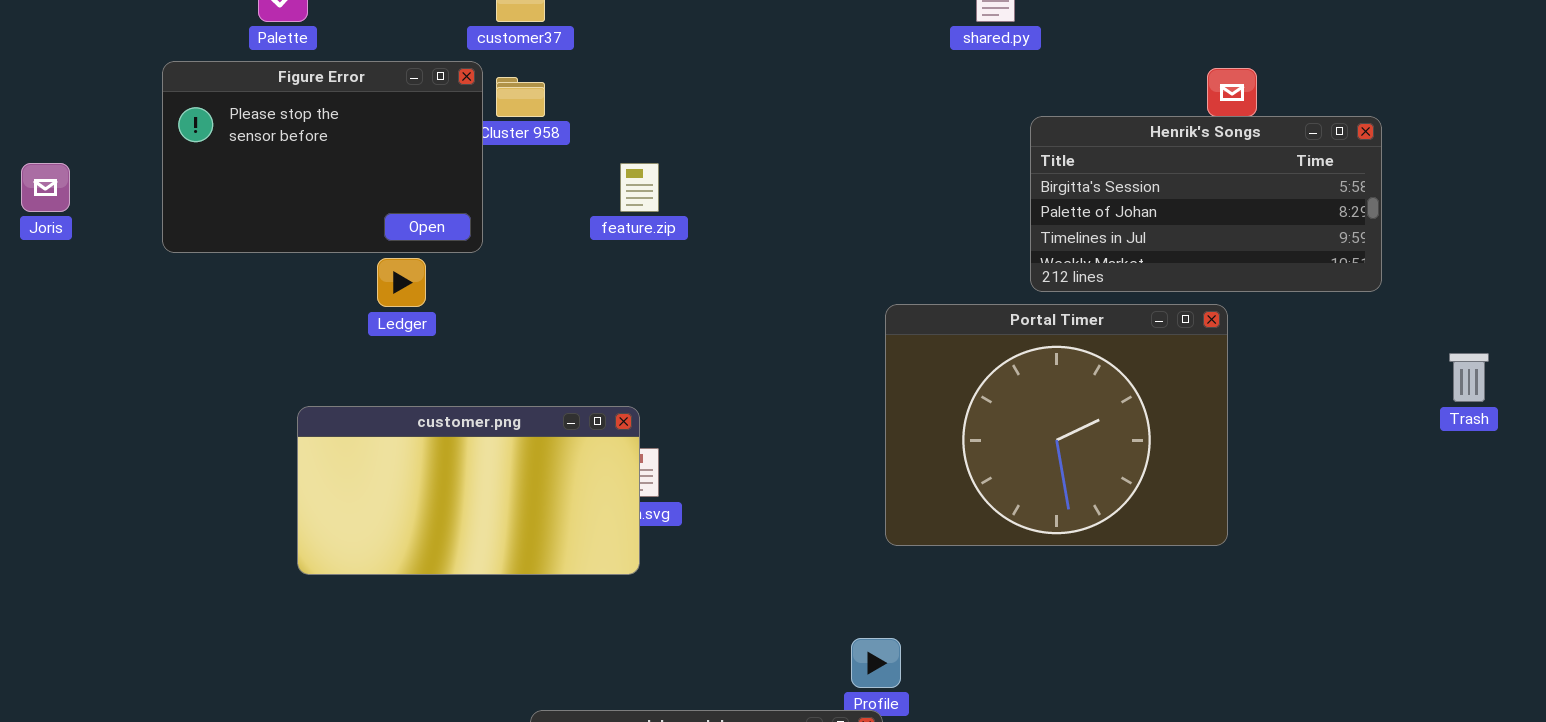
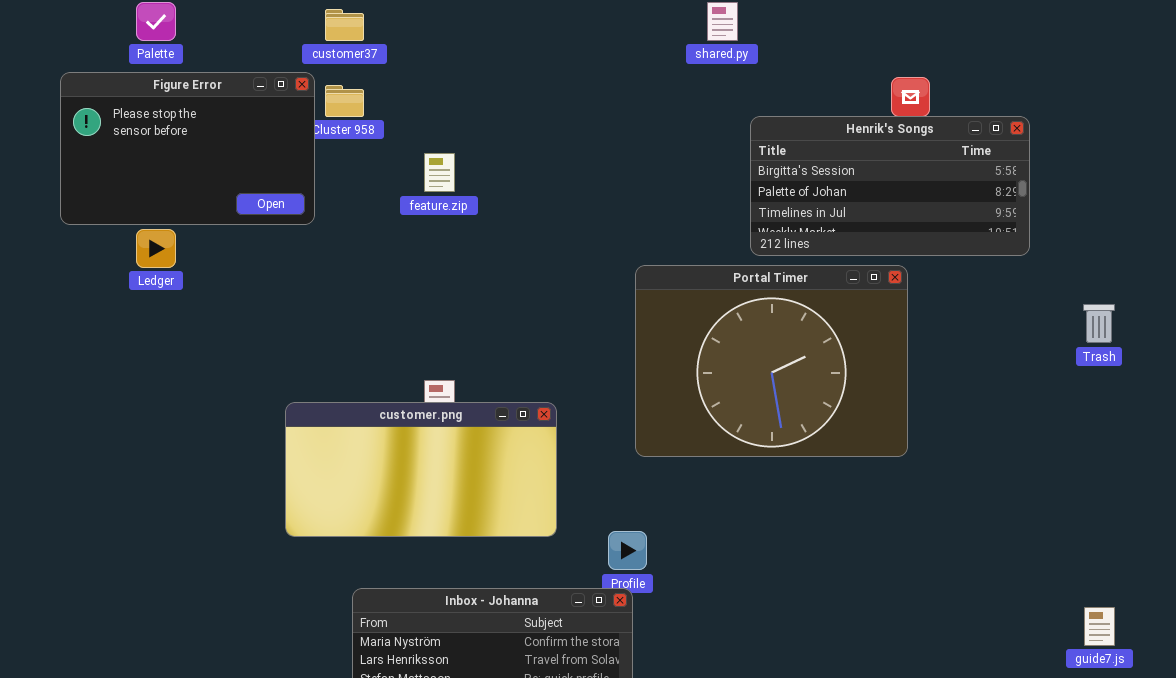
Ledger: [377,258,426,307] -> [136,229,176,268], moved
customer.png: [297,406,640,575] -> [285,402,557,537], moved

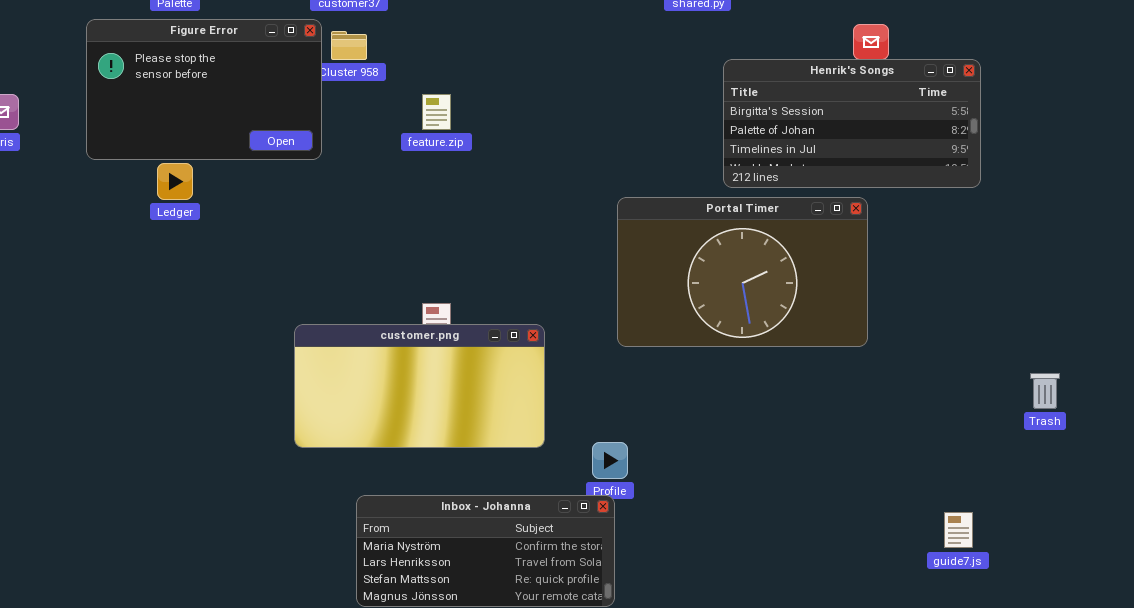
Portal Timer: [635,265,908,457] -> [617,197,868,347], resized
Trash: [1083,304,1115,343] -> [1030,373,1060,409], moved
guide7.js: [1084,607,1115,646] -> [944,512,973,548], moved

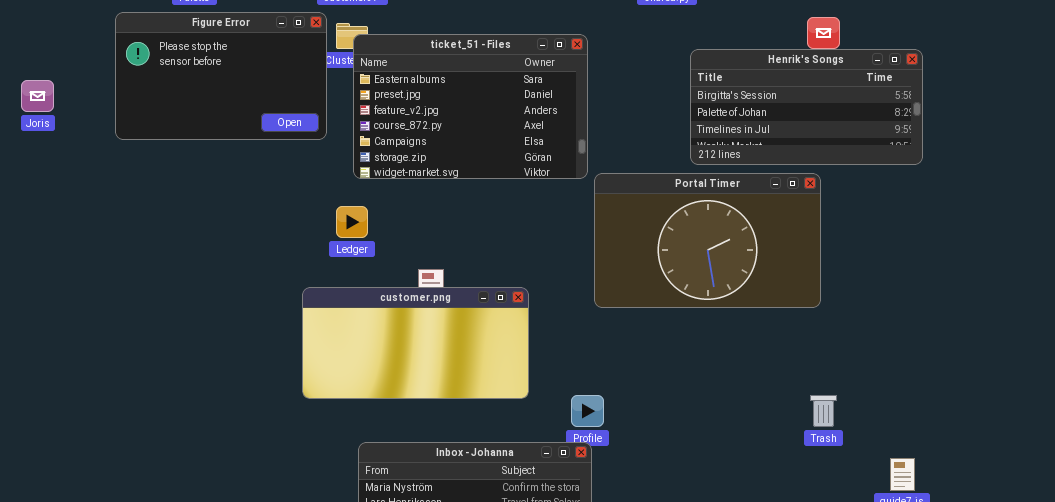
ticket_51 - Files: none -> [353,34,588,179], opened
Ledger: [157,163,193,200] -> [336,206,368,238], moved
Trash: [1030,373,1060,409] -> [810,395,837,427], moved

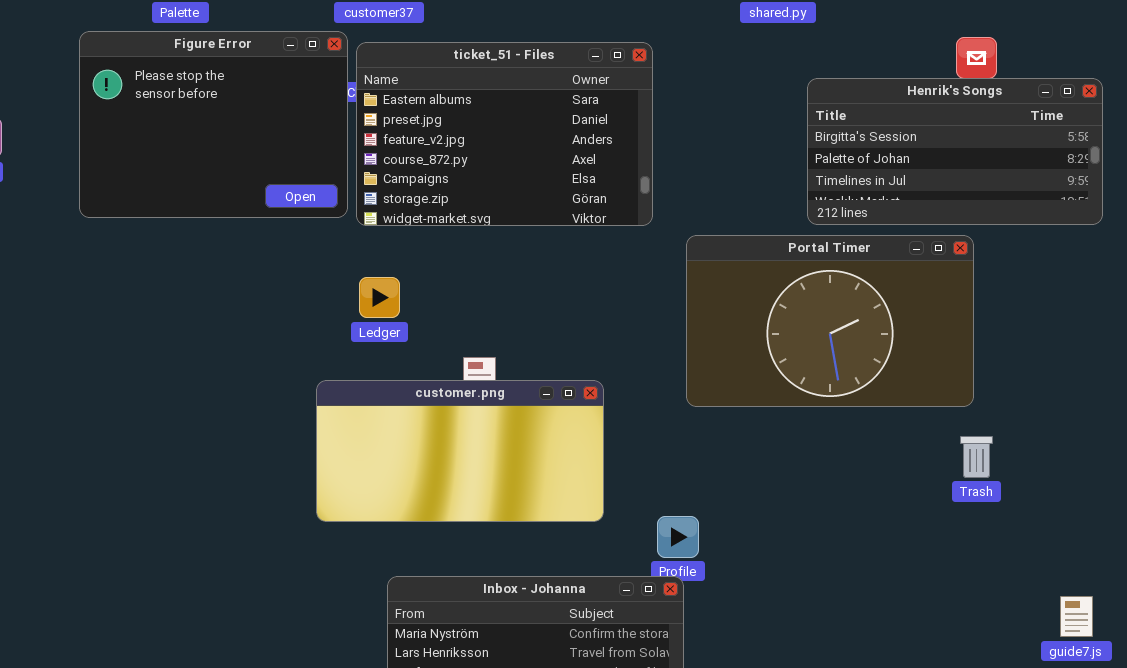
Figure Error: [115,12,327,140] -> [79,31,348,218], resized
ticket_51 - Files: [353,34,588,179] -> [356,42,653,226], moved
Trash: [810,395,837,427] -> [960,436,993,478], moved

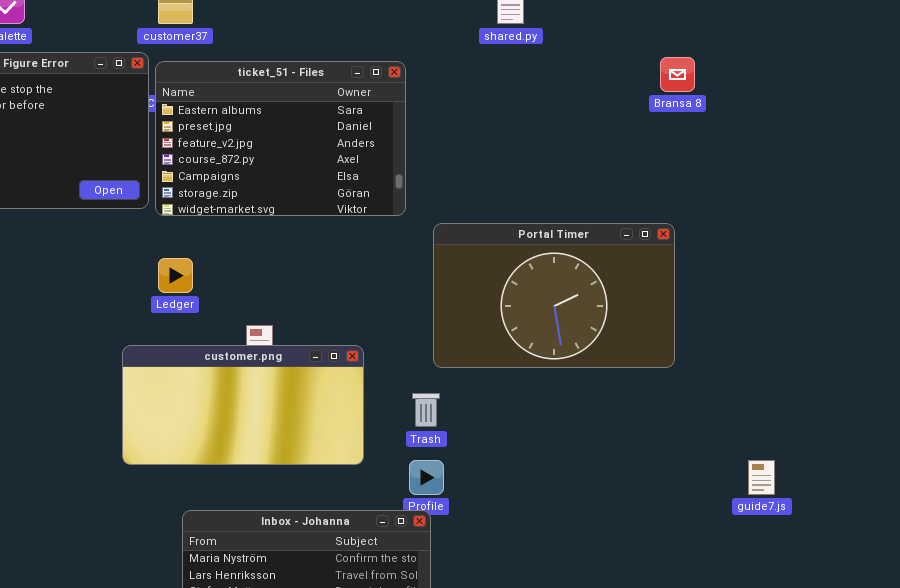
Henrik's Songs: [807,78,1103,225] -> none, closed
Trash: [960,436,993,478] -> [412,393,440,427], moved
guide7.js: [1060,596,1093,637] -> [748,460,775,495], moved

